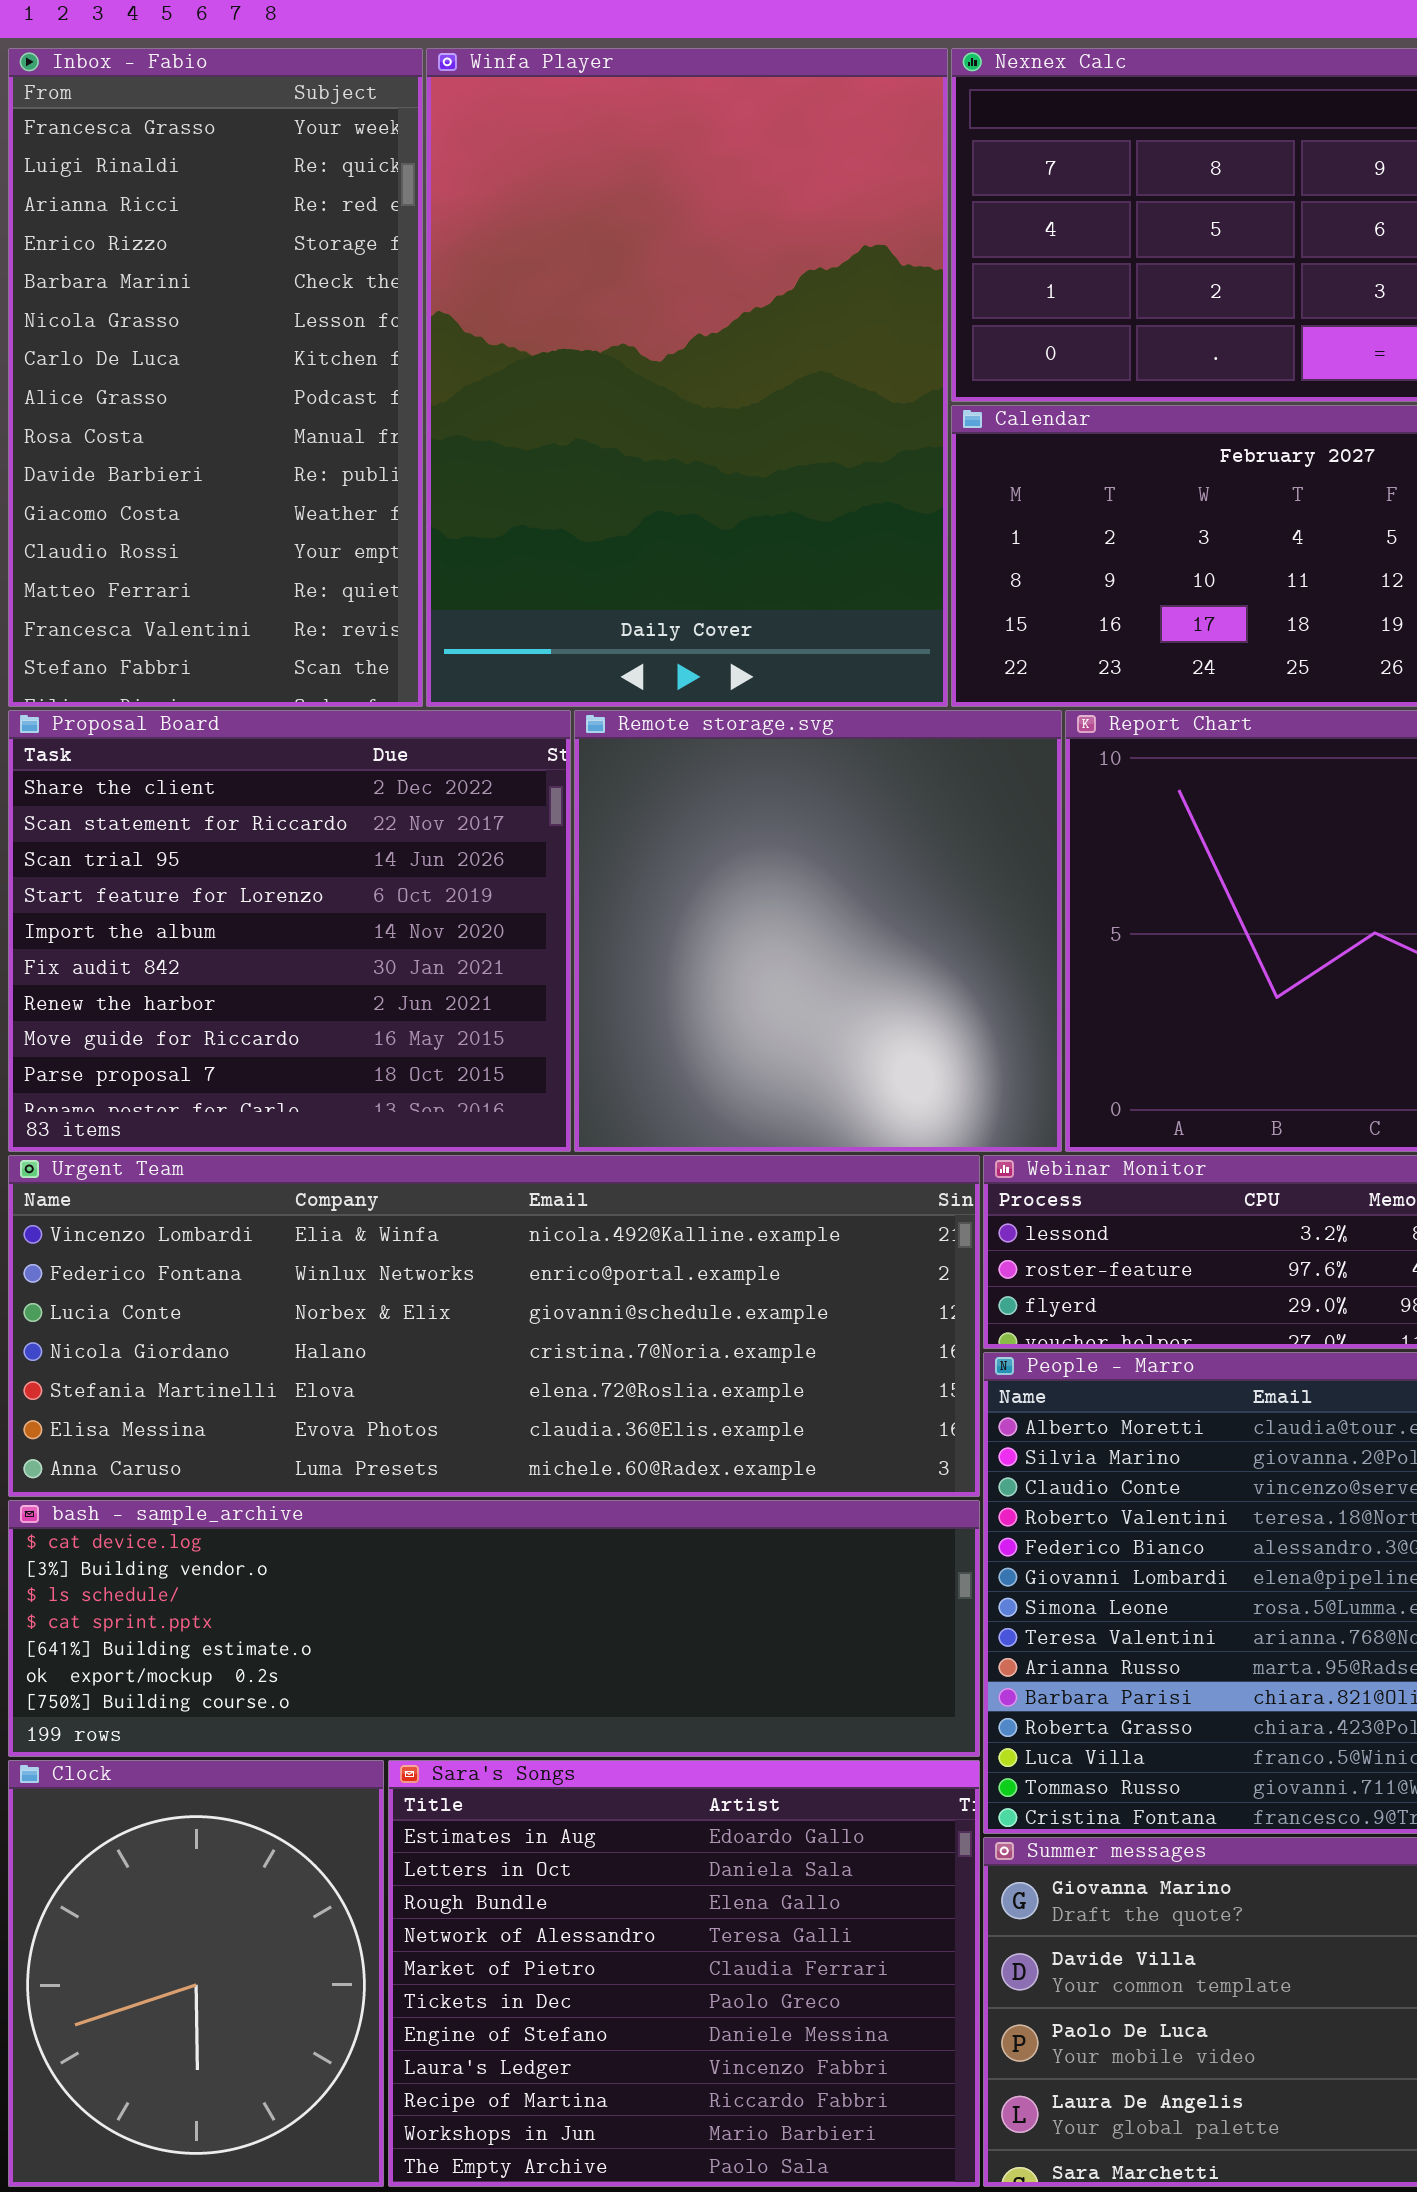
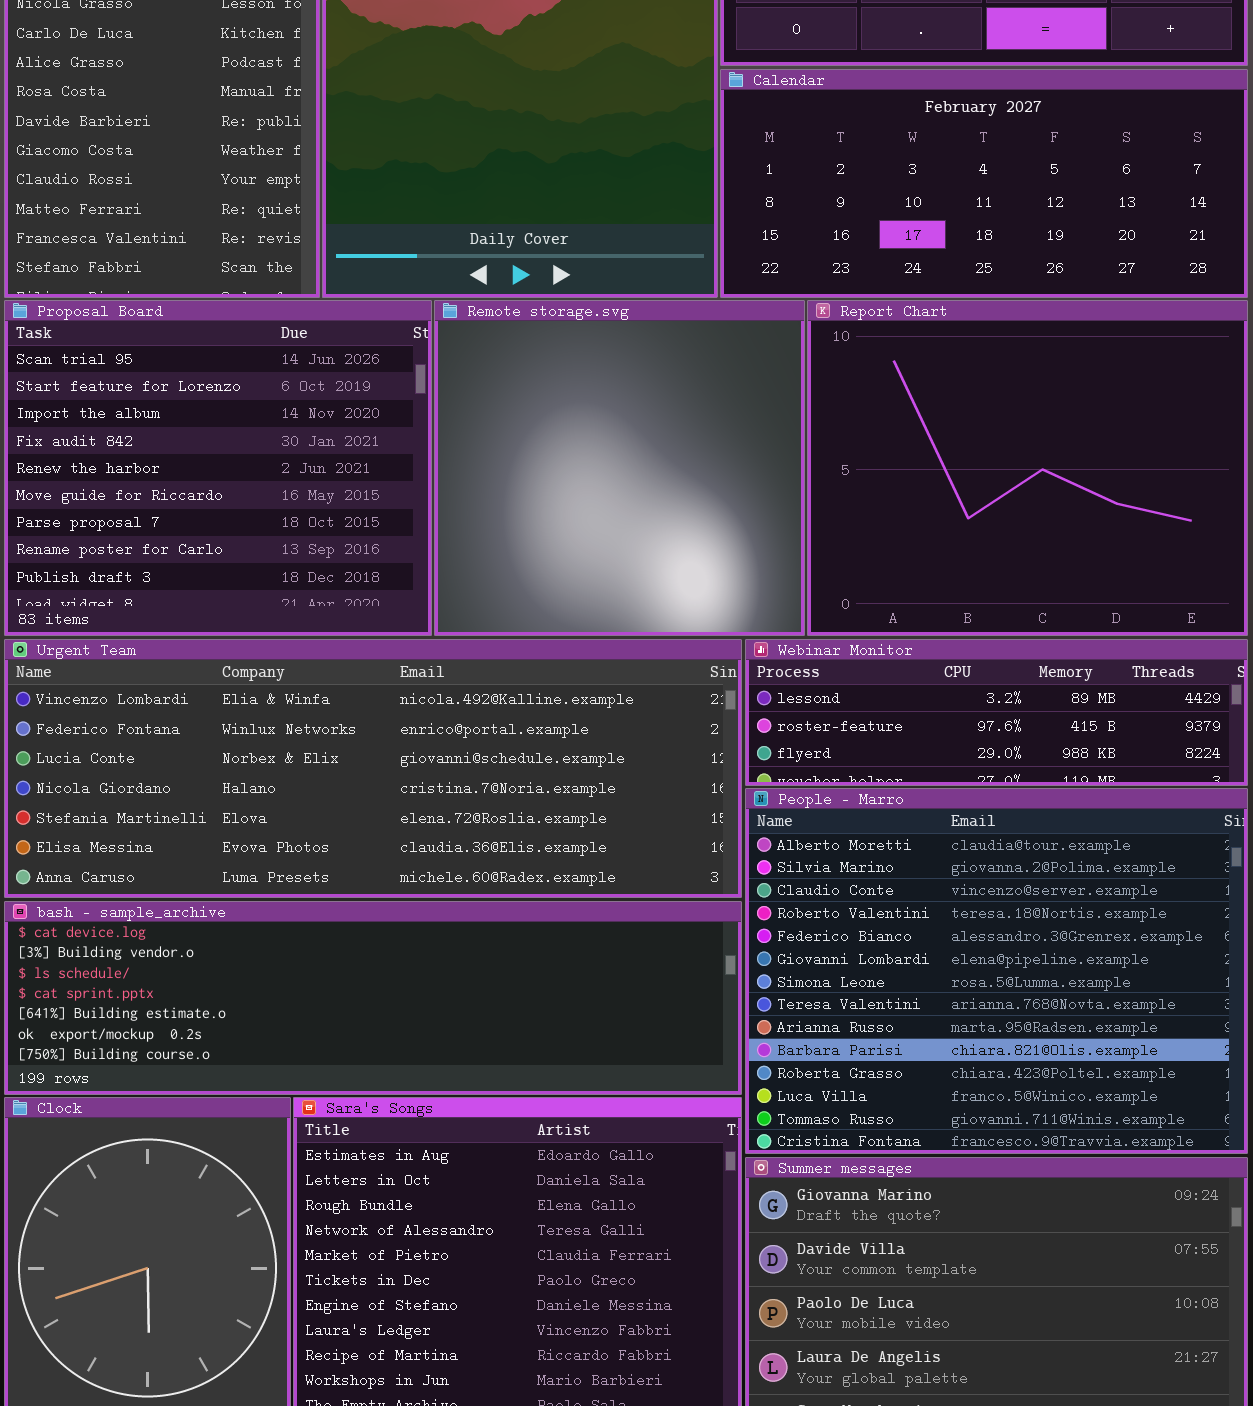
Proposal Board: [8,710,571,1152] -> [4,300,432,636], scrolled down 2 rows

